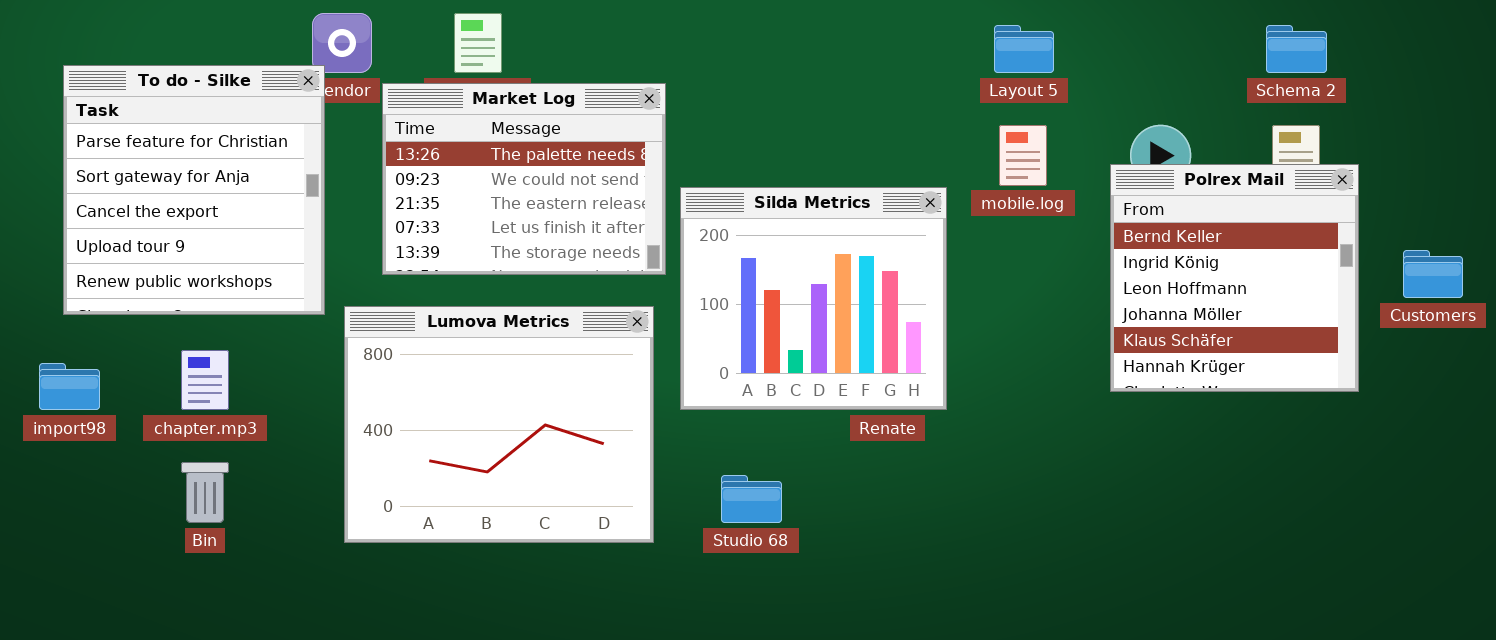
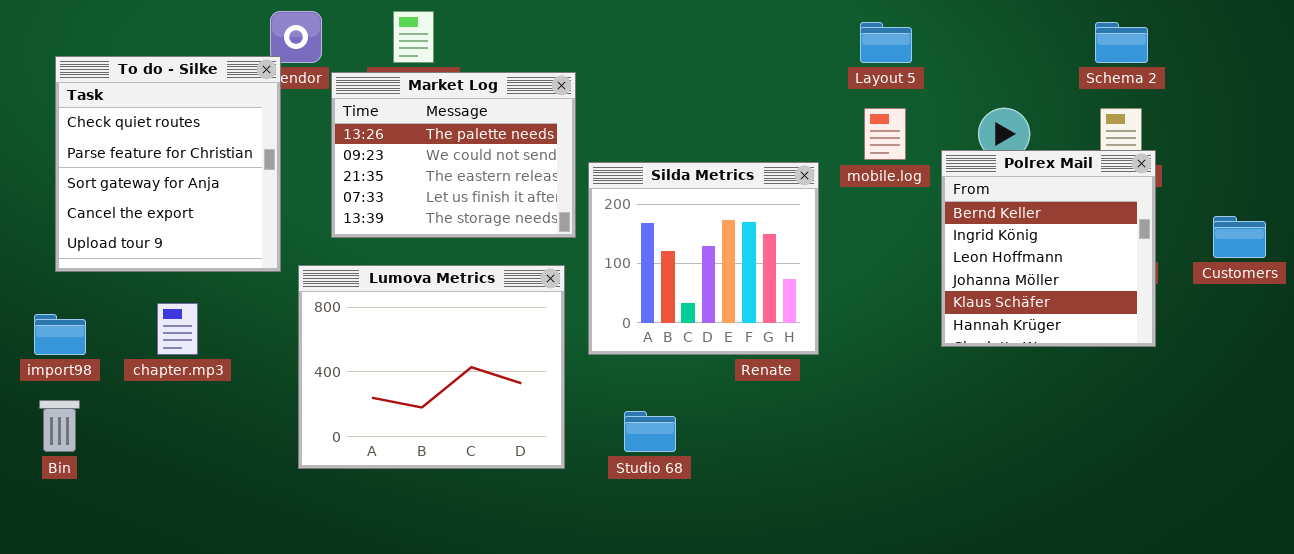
To do - Silke: [63,65,325,315] -> [55,56,281,272], scrolled up 1 row
Polrex Mail: [1110,164,1359,392] -> [941,150,1156,347], moved
Bin: [181,462,229,523] -> [39,400,80,452], moved

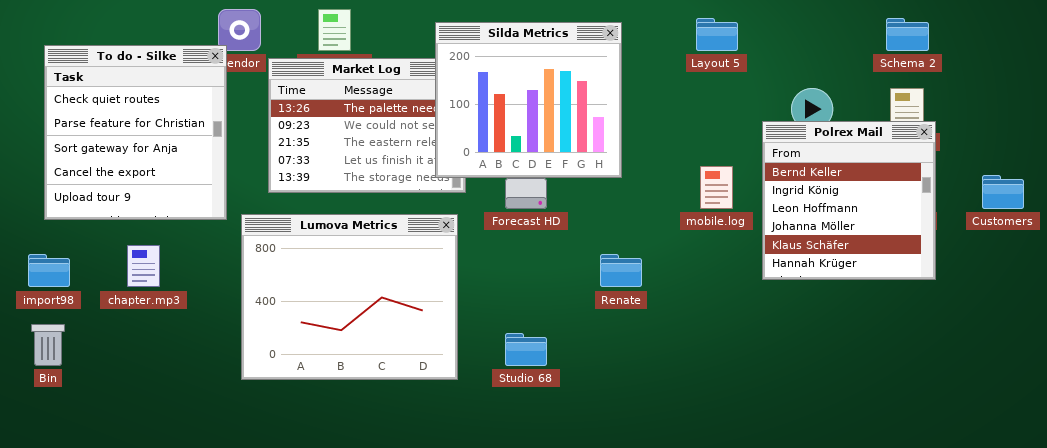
mobile.log: [864,108,906,160] -> [700,166,733,209], moved
Silda Metrics: [588,162,819,355] -> [435,22,622,178], moved

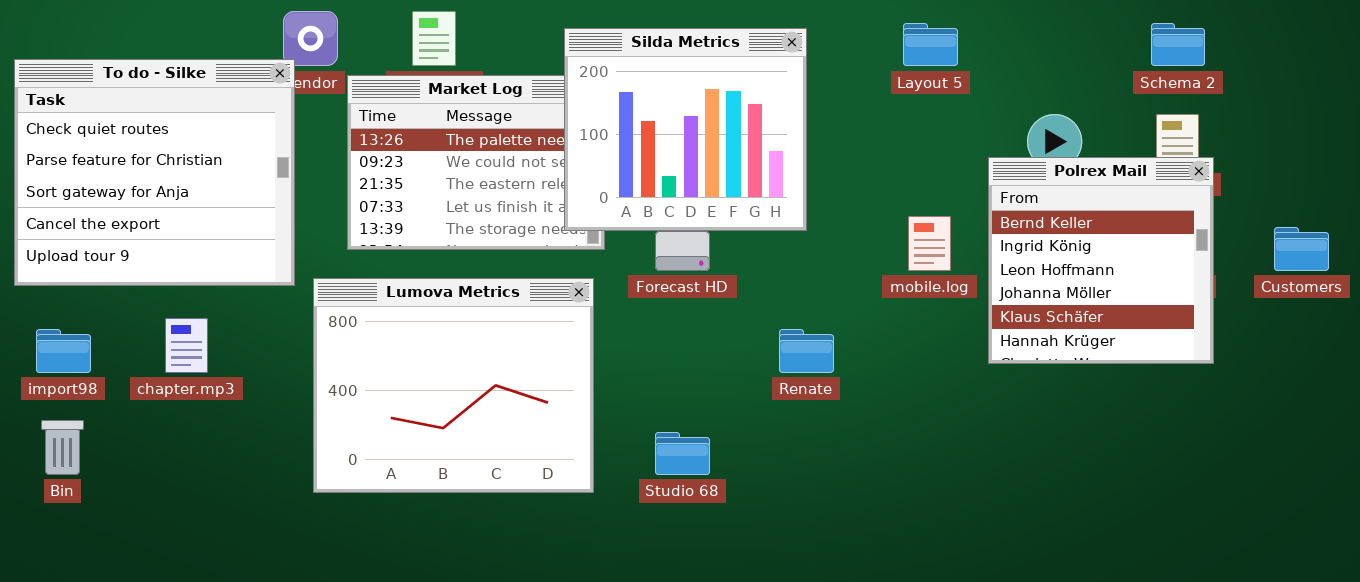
To do - Silke: [44,45,227,220] -> [14,59,295,286], resized

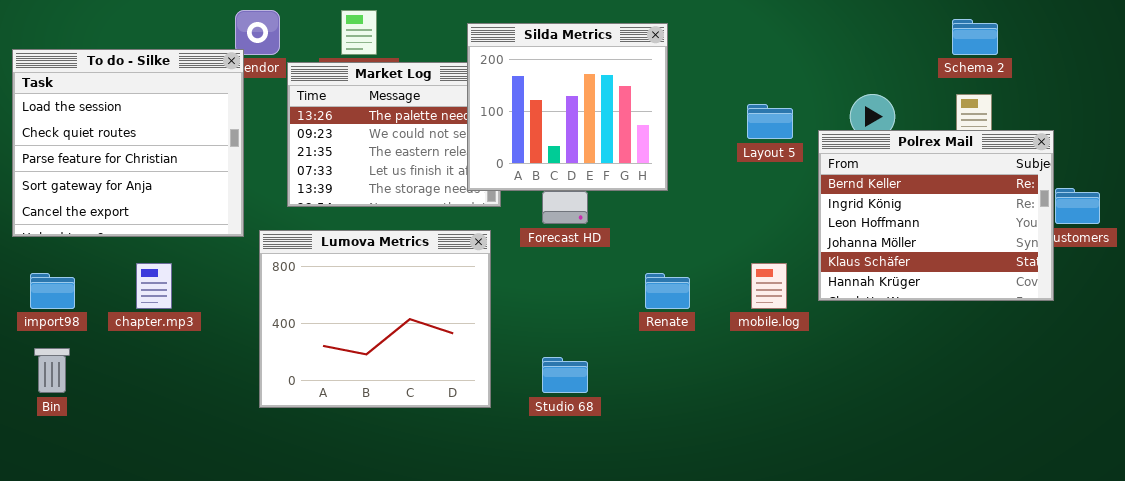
Layout 5: [903,23,958,66] -> [747,104,793,139], moved
To do - Silke: [14,59,295,286] -> [12,49,244,237], scrolled up 1 row
Polrex Mail: [988,157,1214,364] -> [818,130,1054,301], resized
mobile.log: [908,216,951,271] -> [751,263,787,309], moved

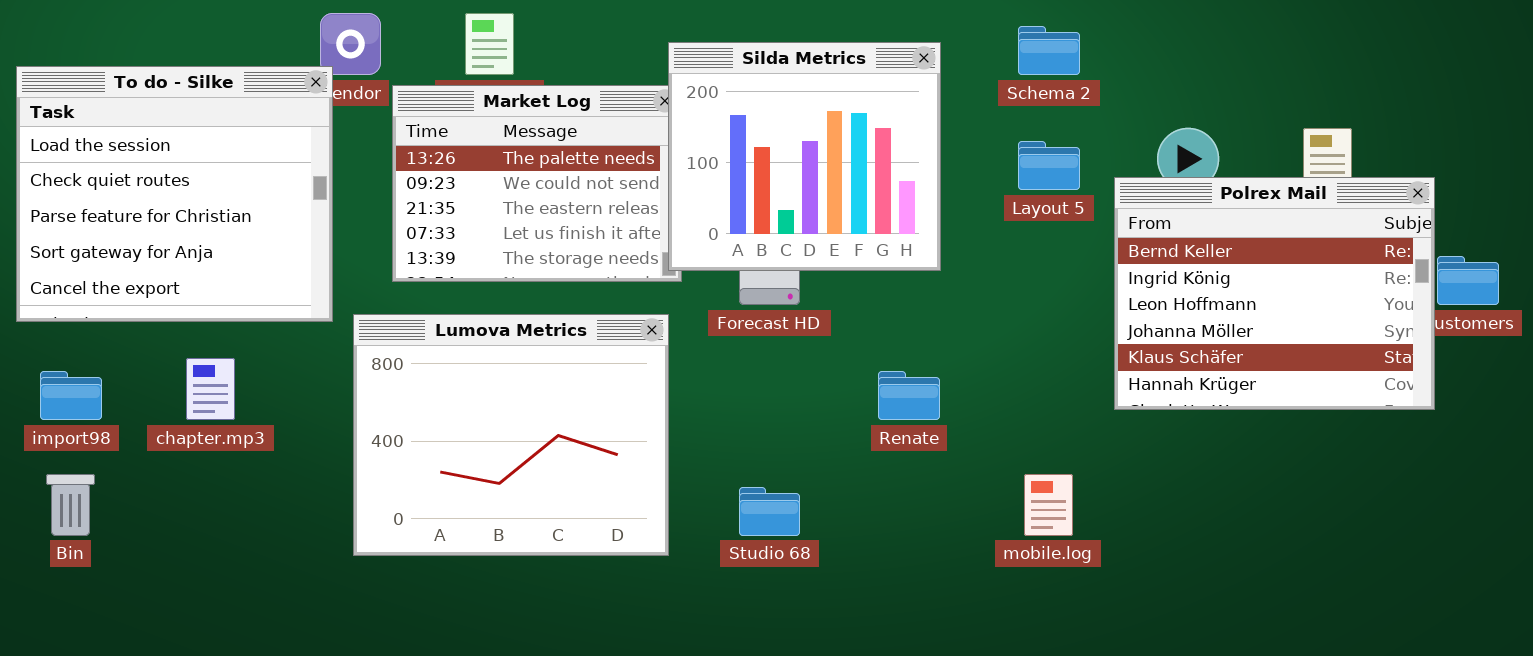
Schema 2: [952,19,998,55] -> [1018,26,1080,75], moved
Silda Metrics: [467,23,668,191] -> [668,42,941,271], moved
mobile.log: [751,263,787,309] -> [1024,474,1073,536], moved

